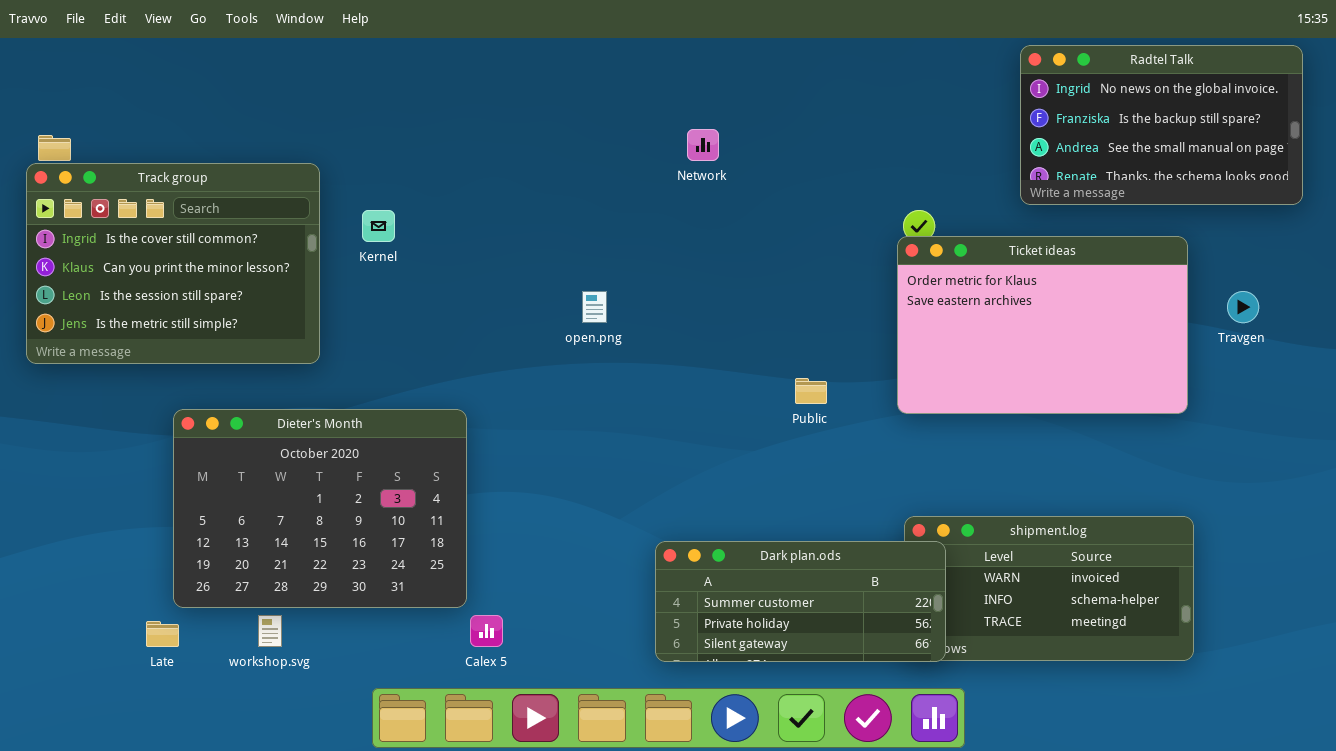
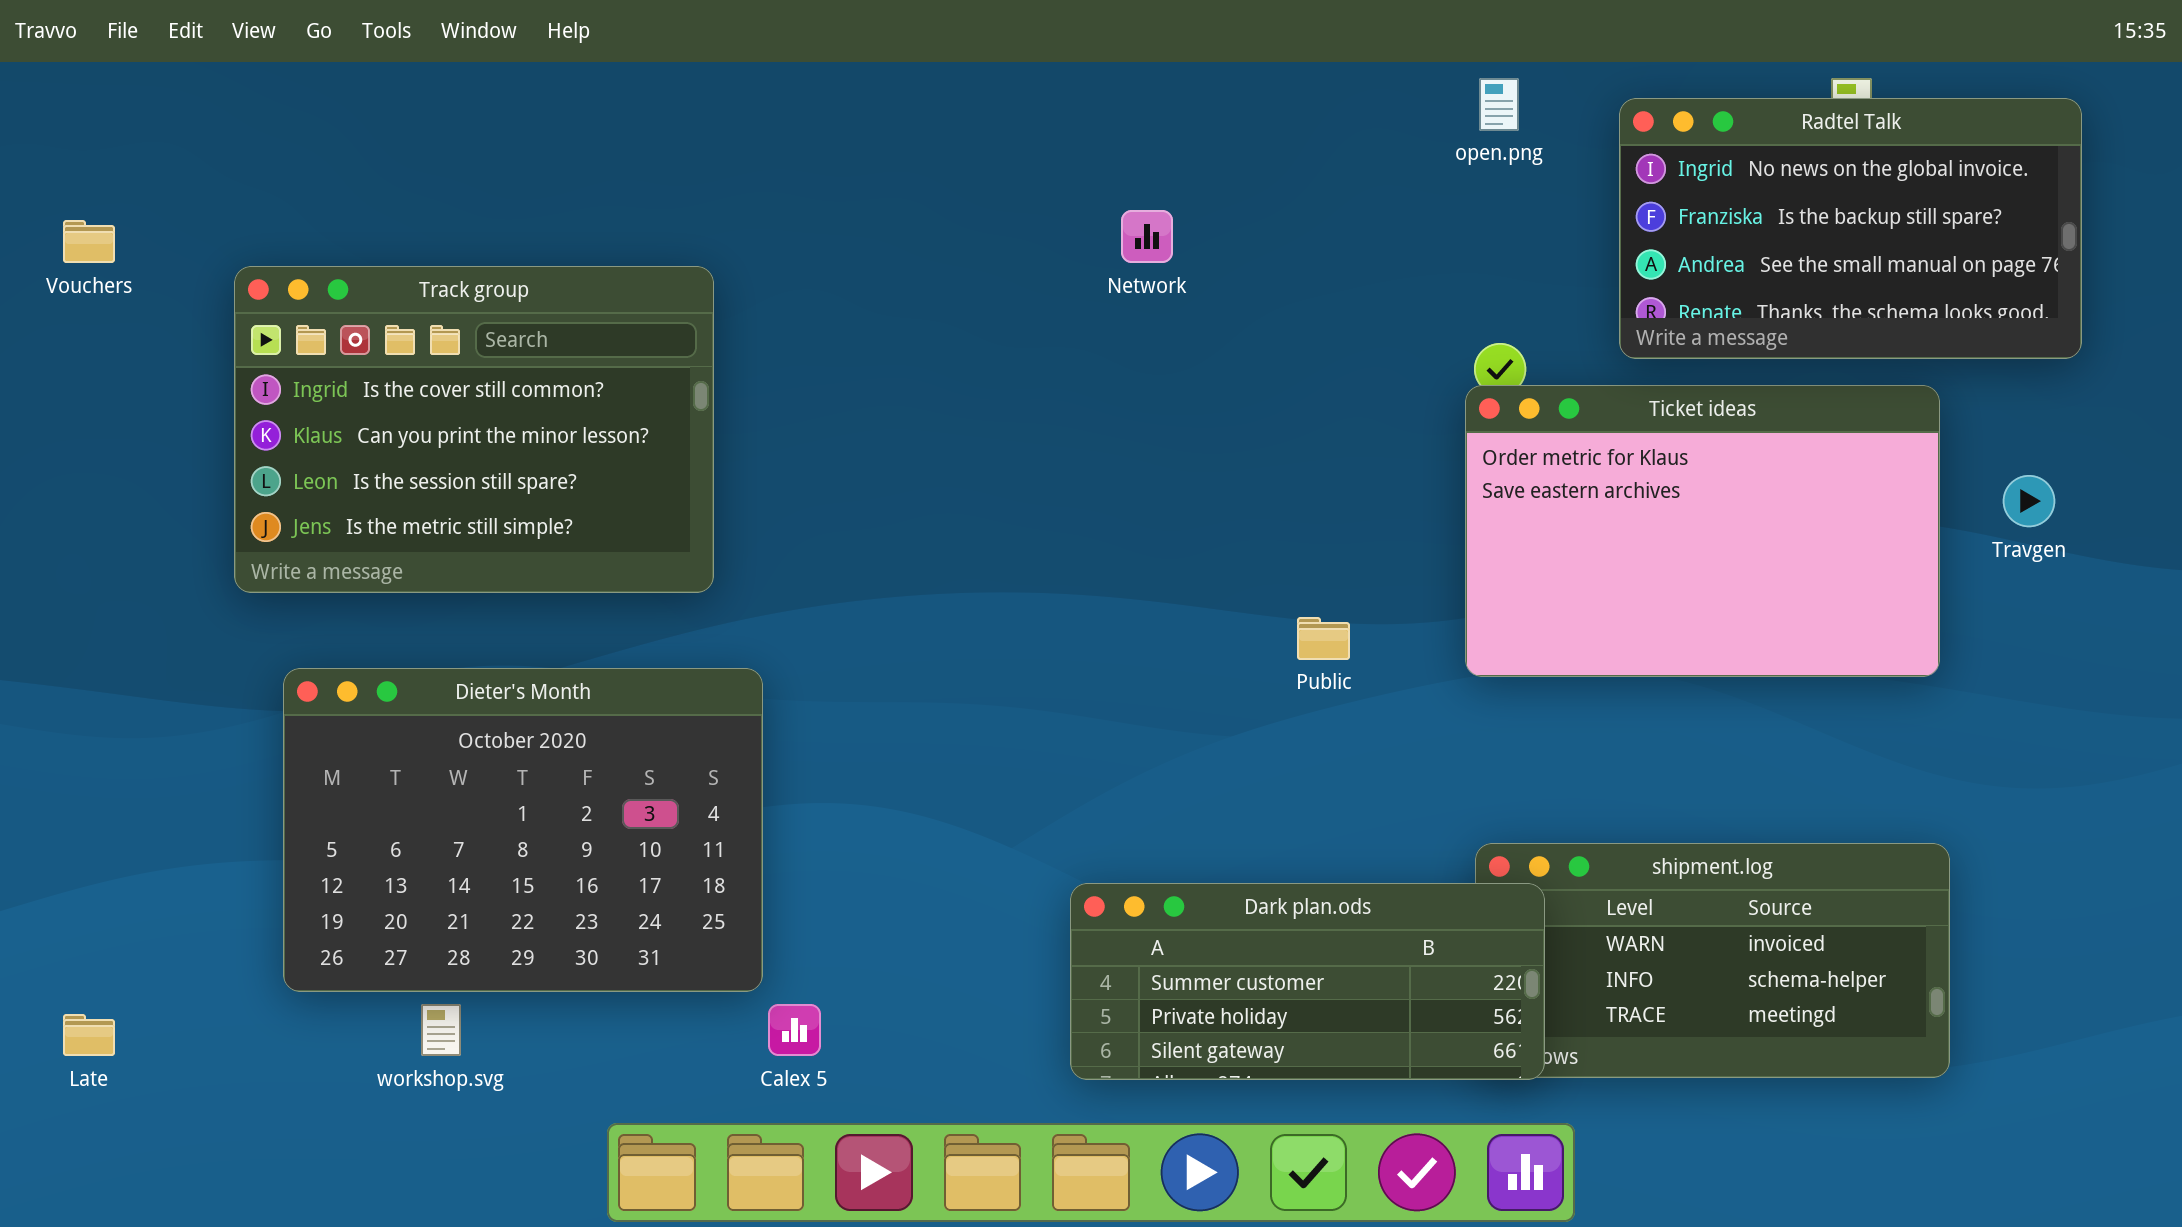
Radtel Talk: [1020,45,1303,205] -> [1619,98,2082,359], moved
Track group: [26,163,320,364] -> [234,266,714,593], moved
open.png: [582,291,607,323] -> [1479,78,1519,131], moved
Late: [146,621,179,647] -> [63,1014,115,1056], moved

